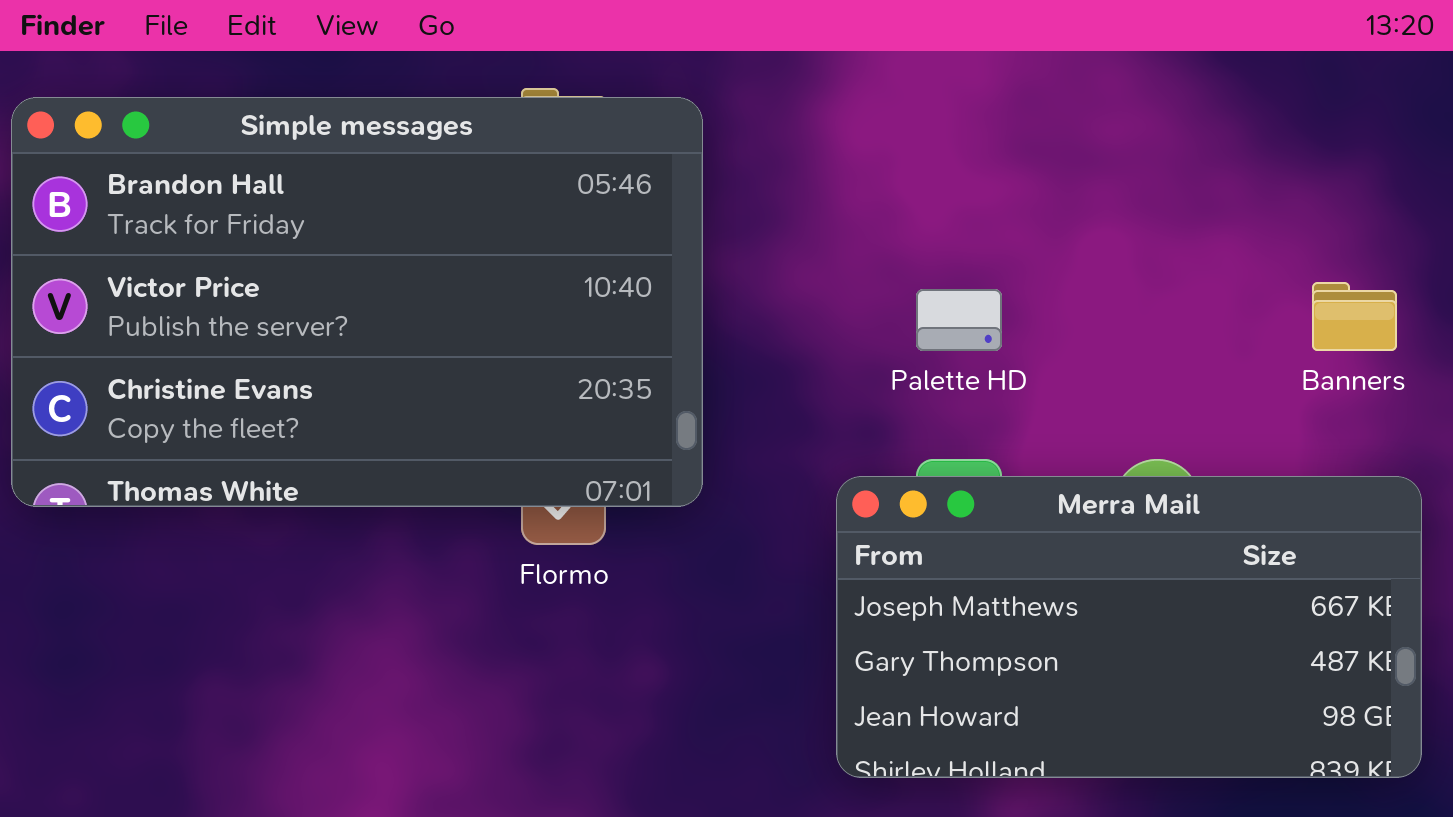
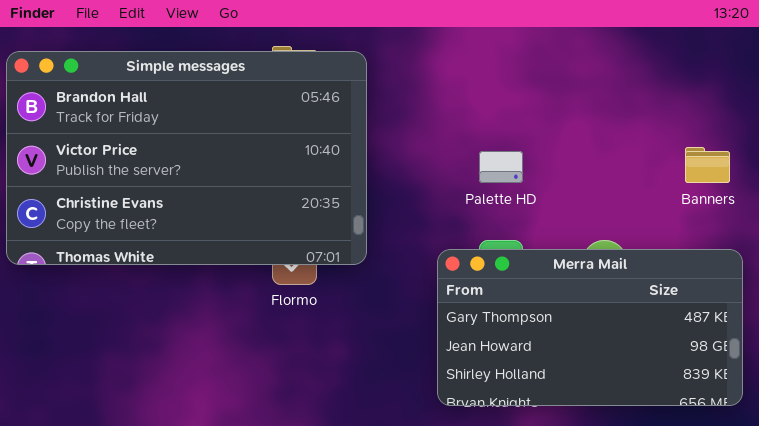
Merra Mail: [836,476,1422,778] -> [437,249,743,406], scrolled down 1 row

